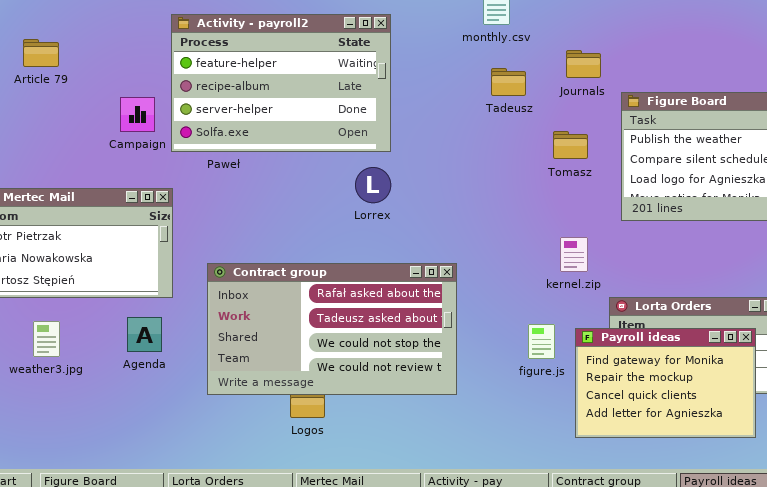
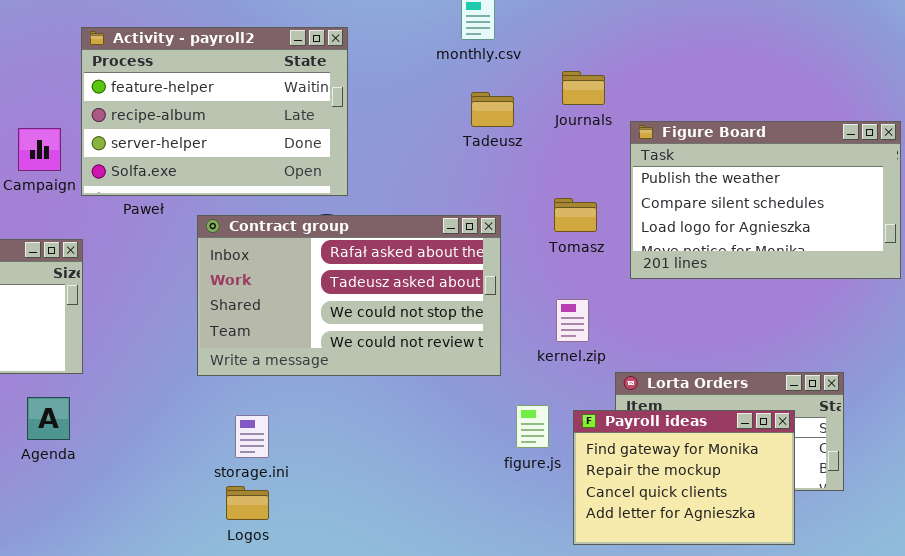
Tomasz: [553,131,588,159] -> [554,198,597,232], moved
Contract group: [207,263,457,395] -> [197,215,501,376], moved

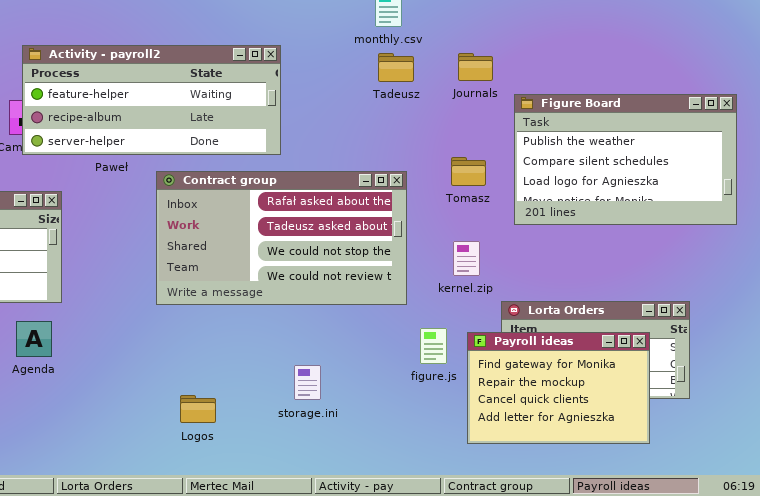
Activity - payroll2: [81,27,348,196] -> [22,45,281,155], resized
Tadeusz: [471,92,514,127] -> [378,53,414,82], moved
storage.ini: [235,415,269,458] -> [294,365,321,400], moved

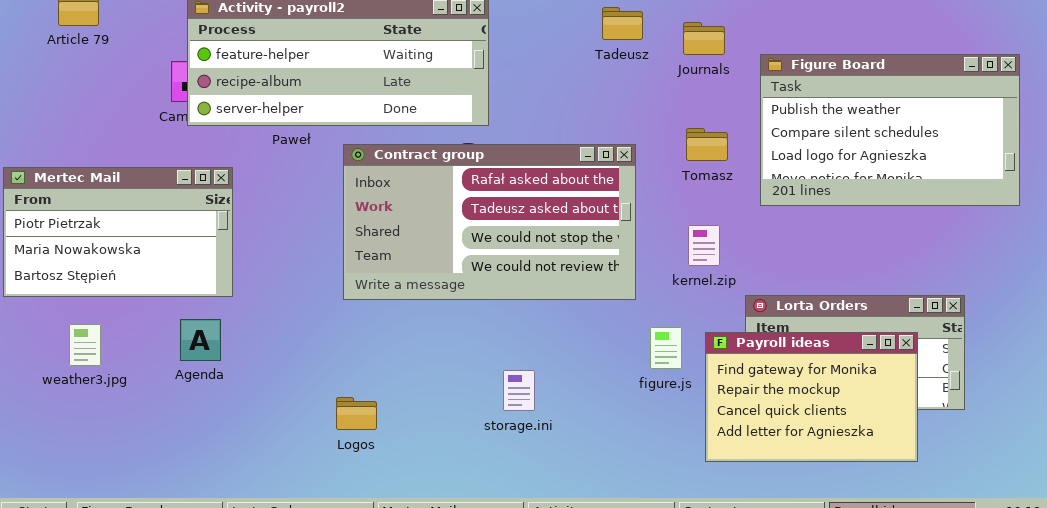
Journals: [458,53,493,81] -> [683,22,725,55], moved
Logos: [180,395,216,423] -> [336,397,377,430], moved

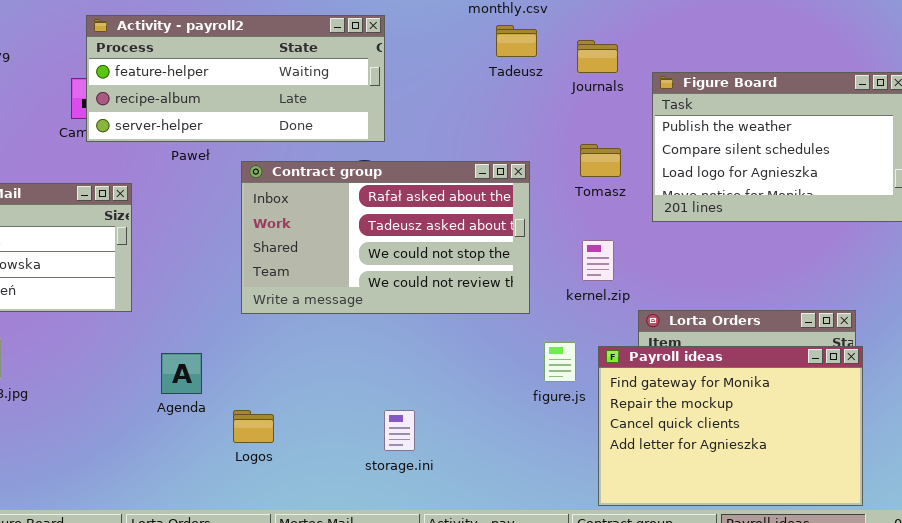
Agenda: [180,319,221,361] -> [161,353,202,394], moved
Payroll ideas: [705,332,918,462] -> [598,346,863,506], resized
storage.ini: [503,370,535,411] -> [384,410,415,451], moved

